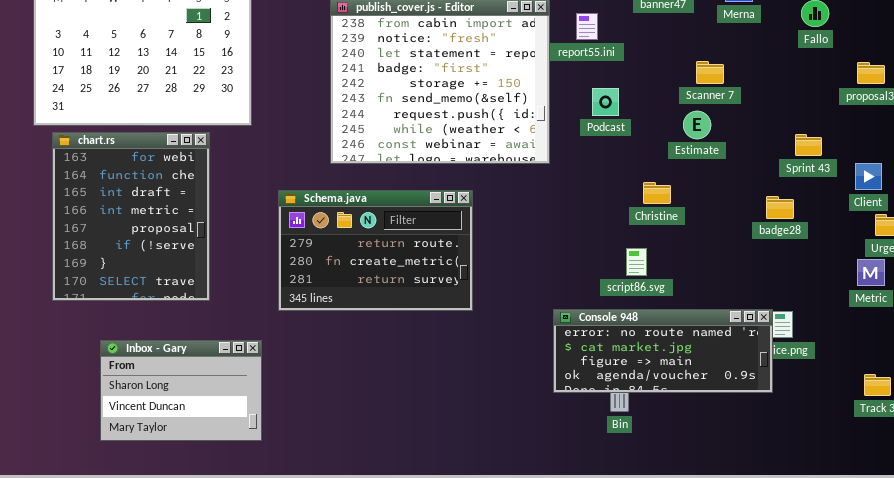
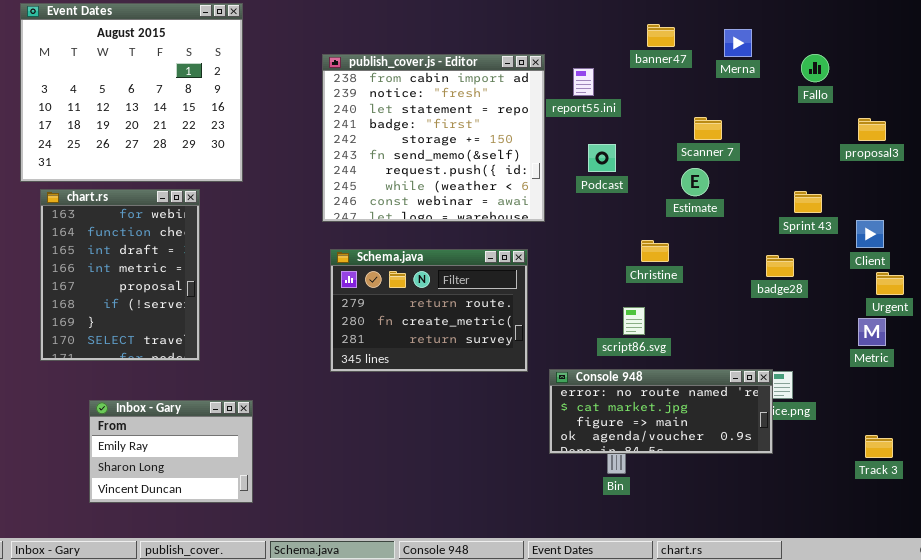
Schema.java: [278,190,473,311] -> [330,249,528,372], moved
Inbox - Gary: [100,340,262,441] -> [89,400,253,503], scrolled up 1 row

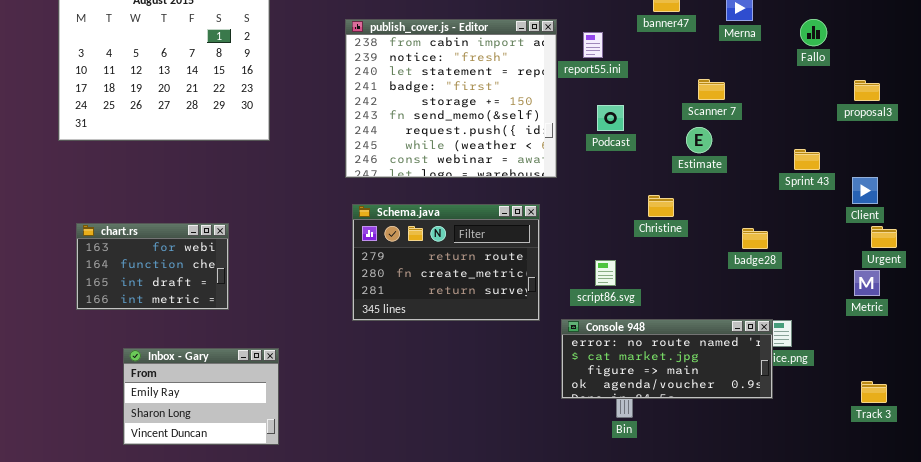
chart.rs: [40,189,200,361] -> [76,223,229,310], resized
badge28: [766,255,794,277] -> [742,228,768,249], moved
script86.svg: [623,307,645,335] -> [595,260,616,286], moved

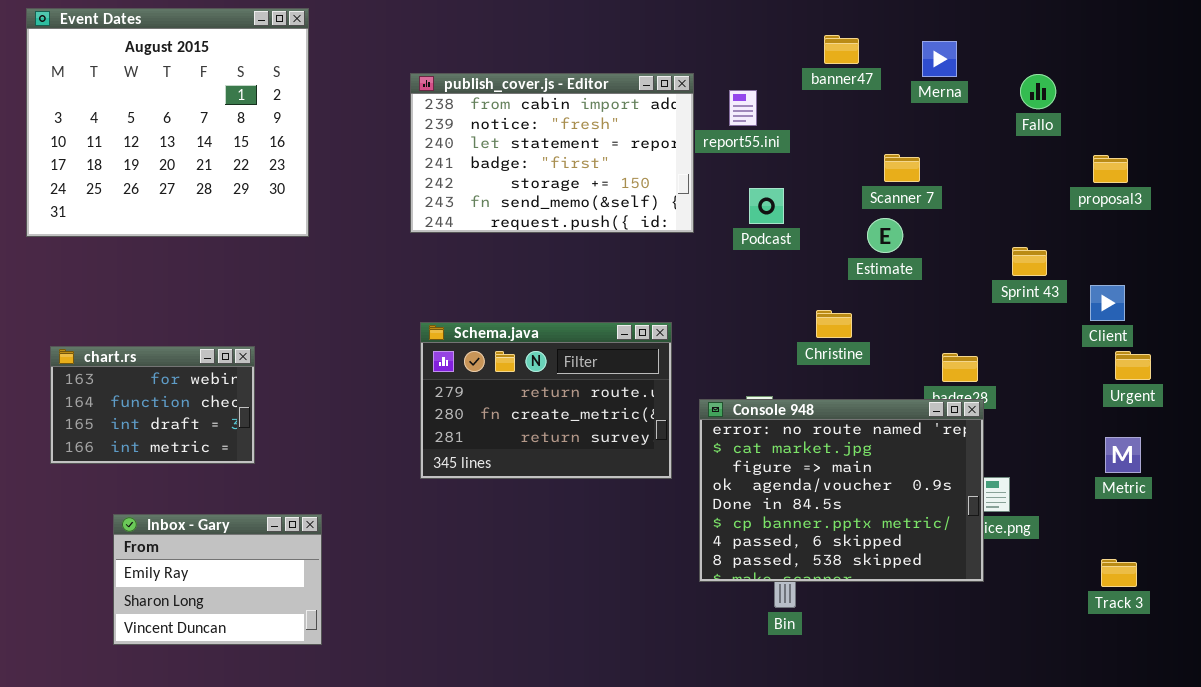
publish_cover.js - Editor: [345,19,557,178] -> [410,73,694,233], resized
Metric: [854,270,880,296] -> [1105,437,1141,473], moved
Console 948: [561,319,773,399] -> [699,399,984,582], resized

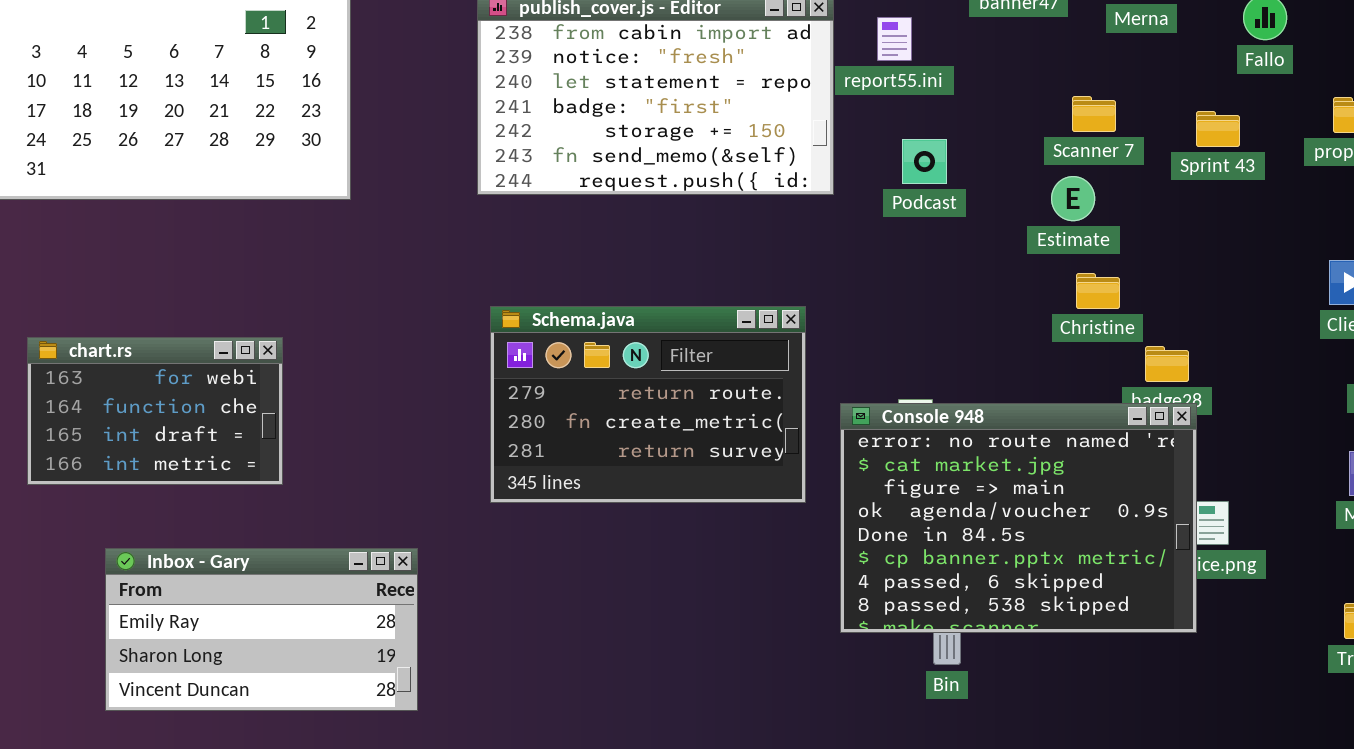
Sprint 43: [1012,247,1047,276] -> [1196,111,1240,147], moved
Christine: [816,310,852,338] -> [1076,273,1120,309], moved
Inbox - Gary: [113,514,322,645] -> [105,548,418,711], resized

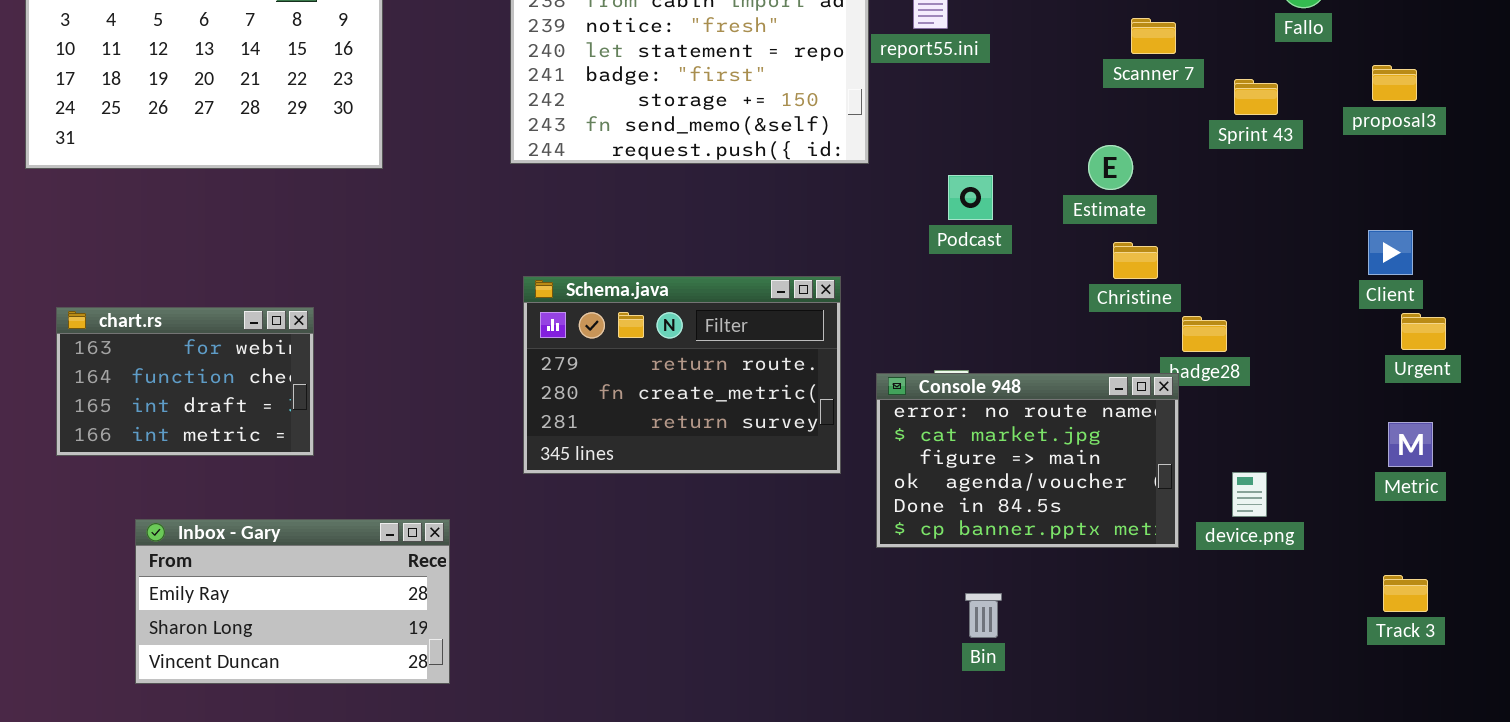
Scanner 7: [1072,96,1116,132] -> [1131,18,1176,54], moved
Podcast: [902,139,947,184] -> [948,175,993,220], moved
Console 948: [840,403,1197,633] -> [876,373,1179,548], resized

